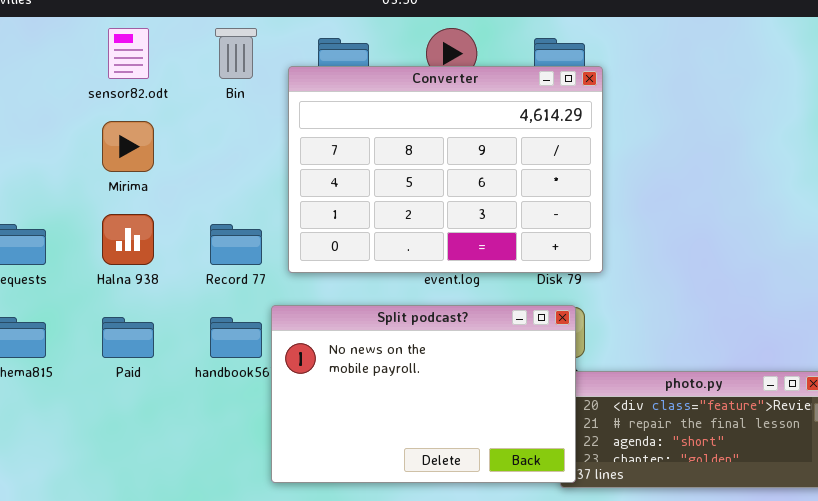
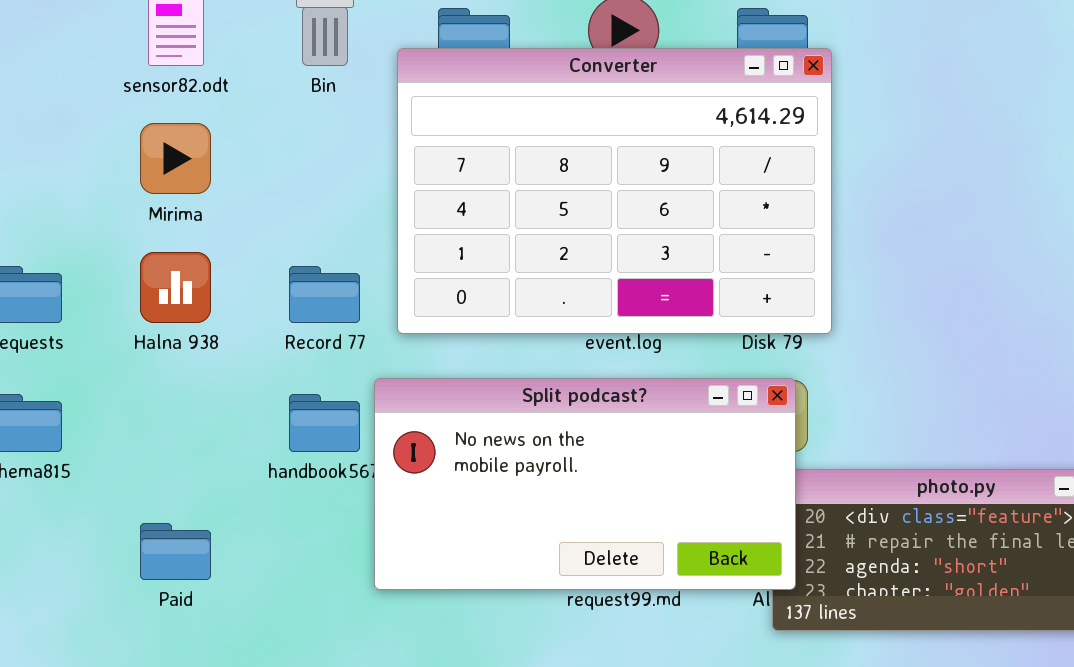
Split podcast?: [271,305,576,483] -> [374,378,796,590], resized
Paid: [102,317,154,358] -> [140,523,211,580], moved

